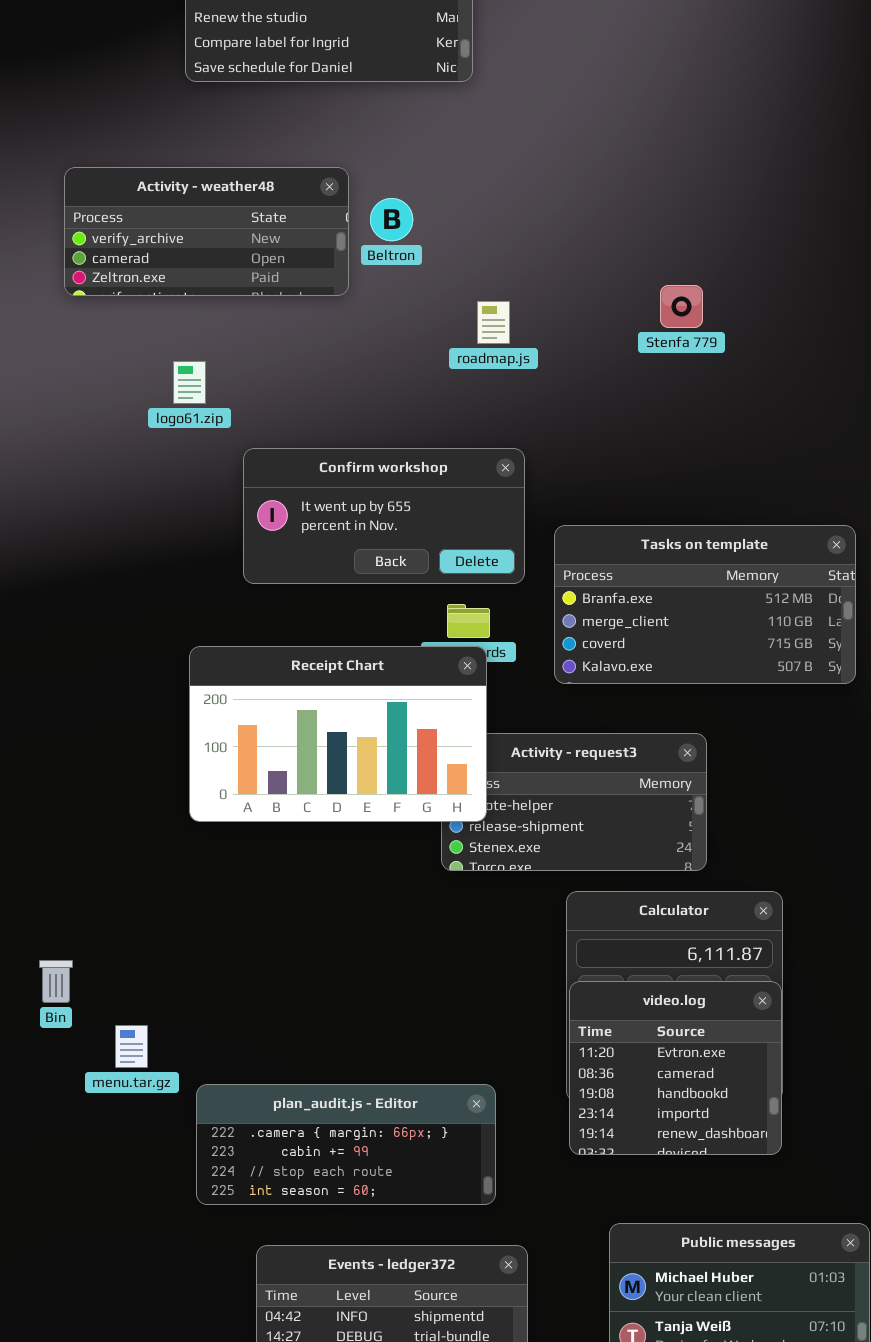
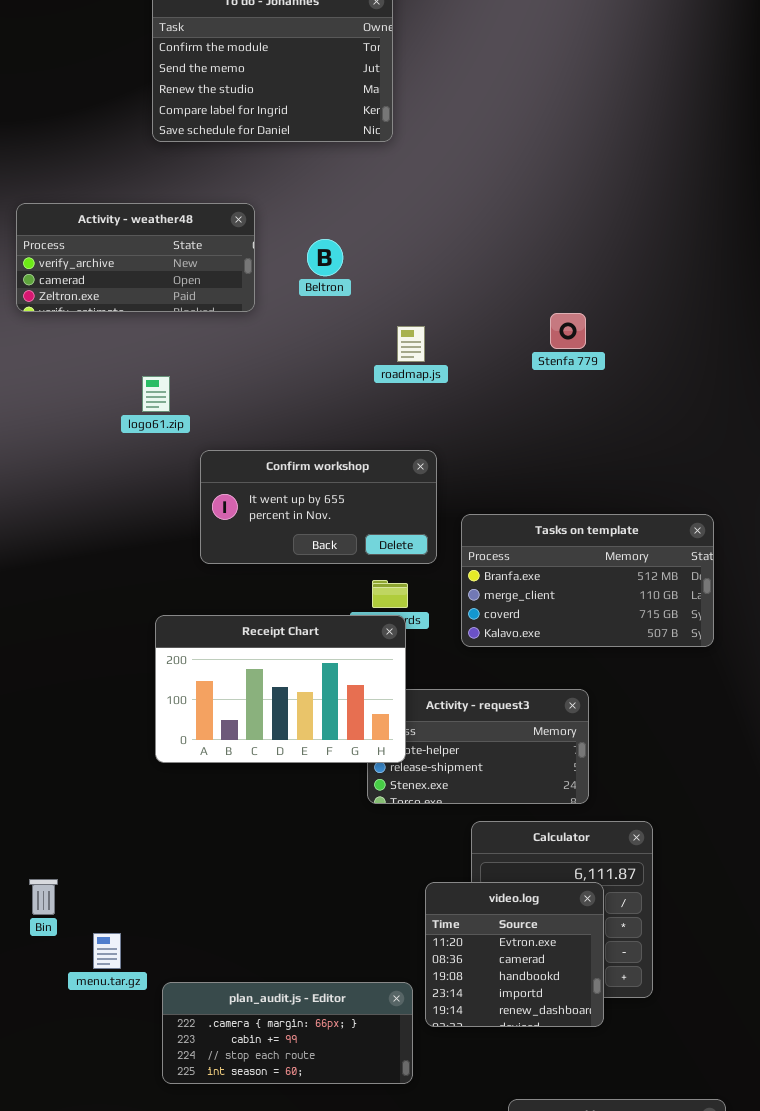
Activity - weather48: [64,167,349,296] -> [16,203,255,312], moved
video.log: [569,981,782,1155] -> [425,882,604,1027], moved

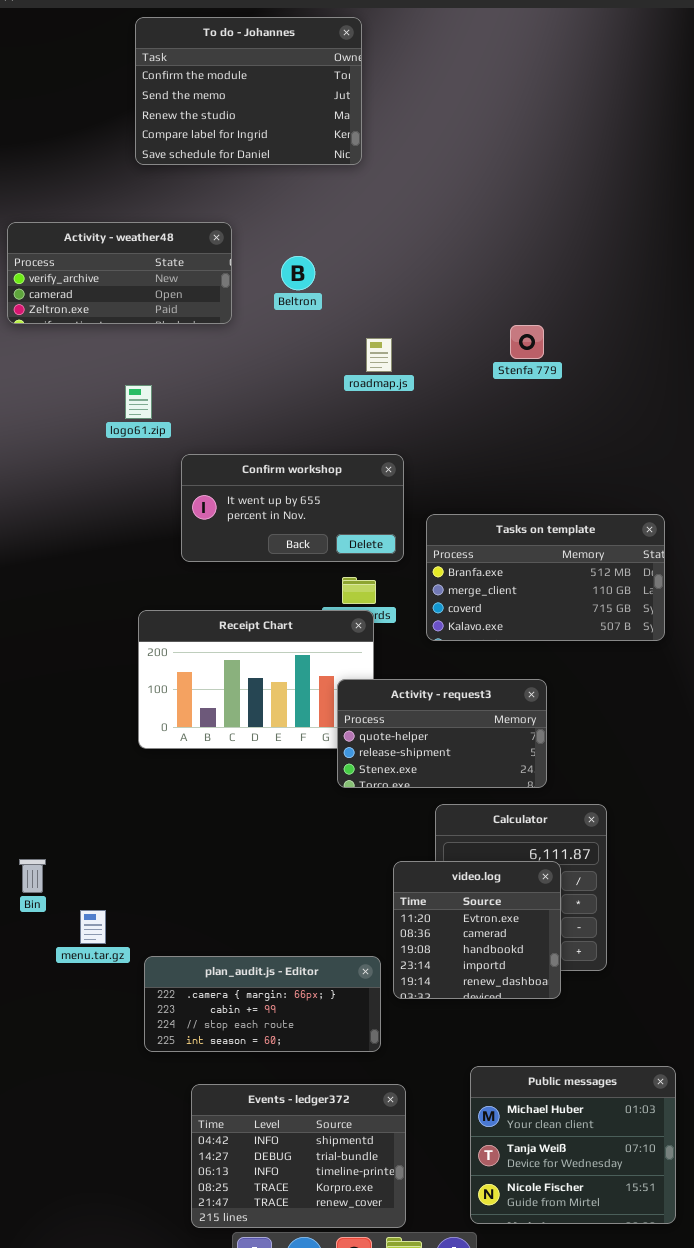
Activity - request3: [367,689,589,804] -> [337,679,547,788], raised

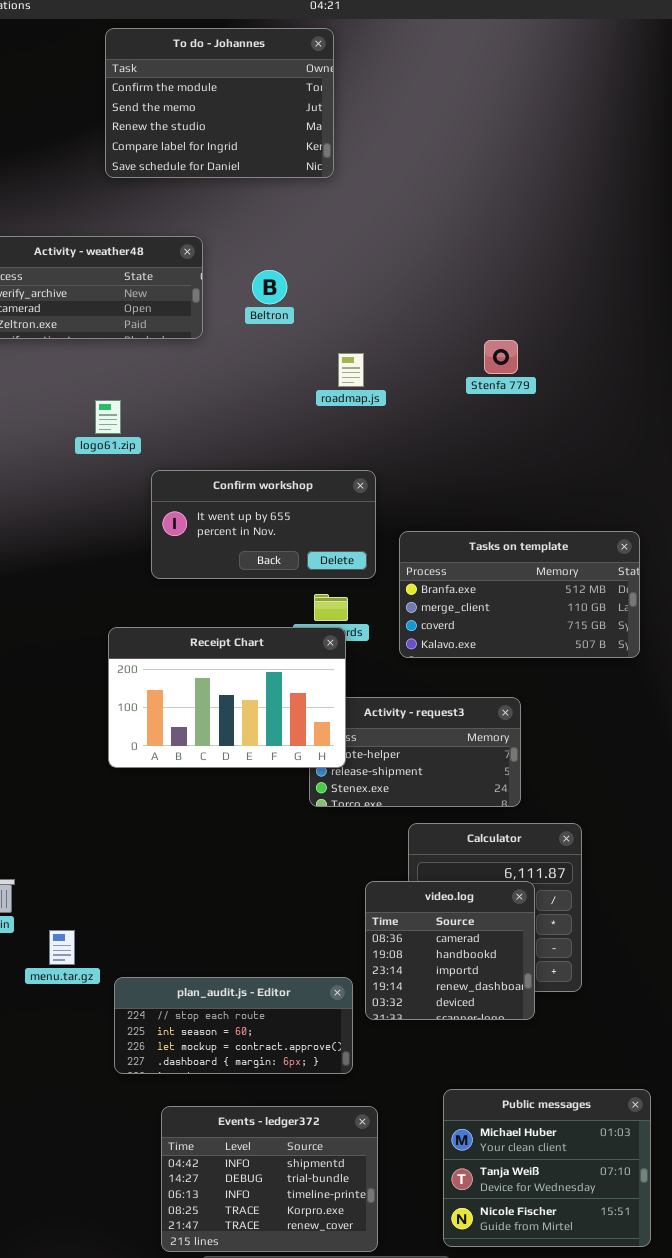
Receipt Chart: [138,610,374,749] -> [108,627,346,768], raised
video.log: [393,861,561,999] -> [365,881,535,1020], scrolled down 1 row
plan_audit.js - Editor: [144,956,381,1052] -> [114,977,353,1074], scrolled down 2 rows

